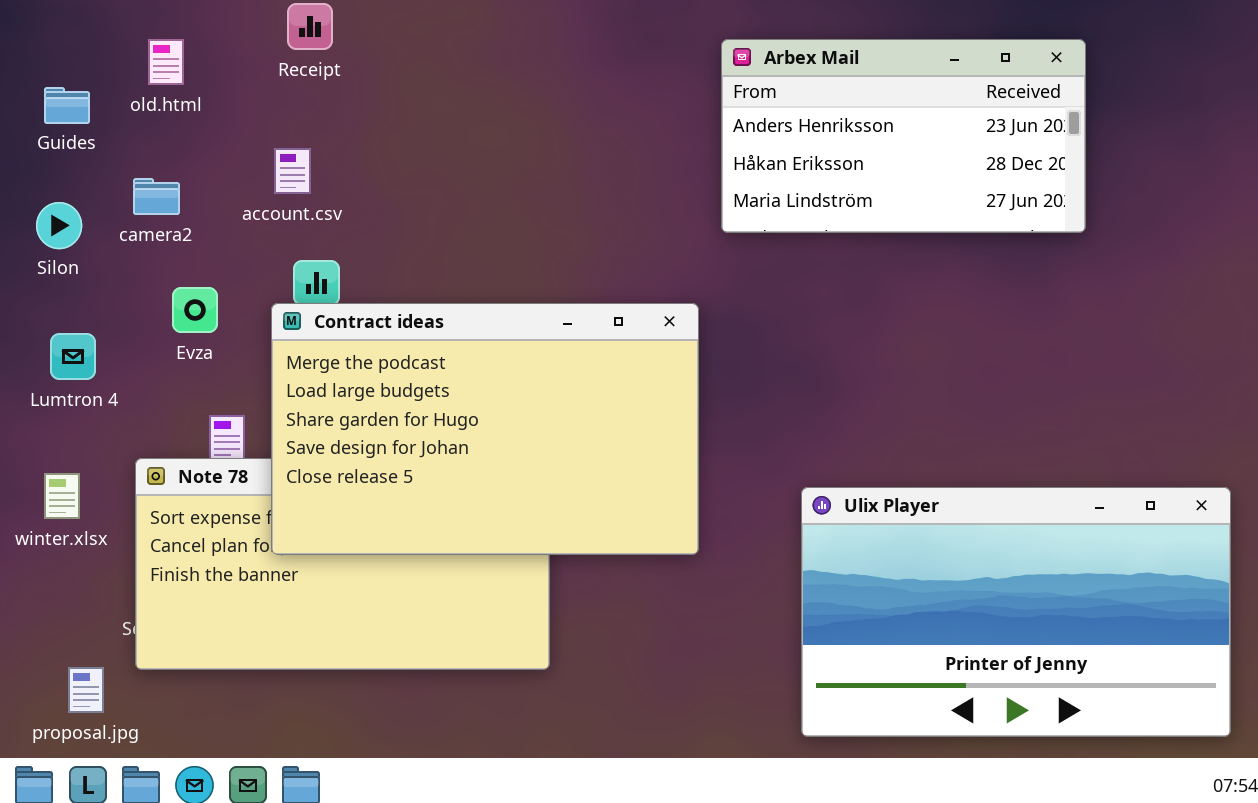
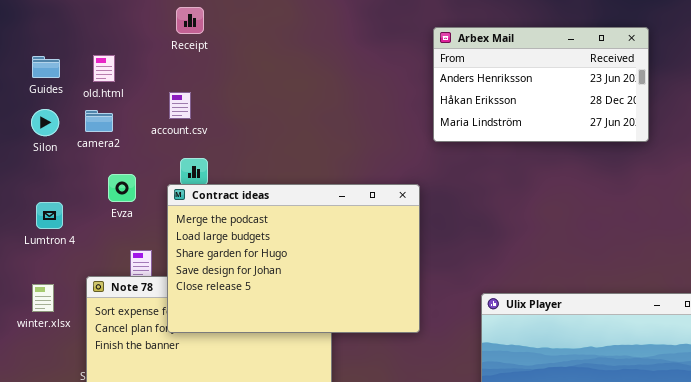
old.html: [148,39,184,85] -> [93,55,115,82], moved
Silon: [36,202,82,249] -> [31,109,59,136], moved

